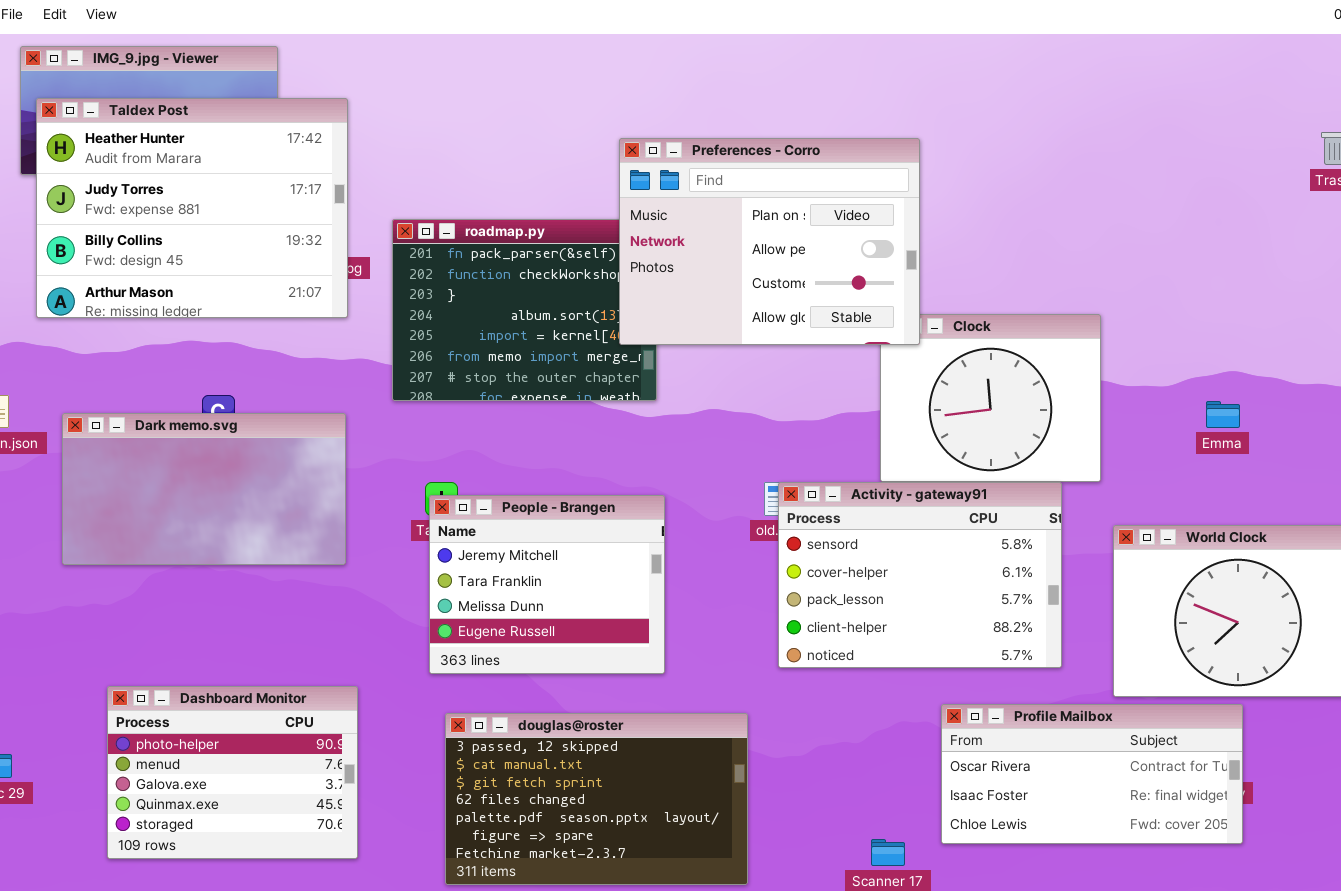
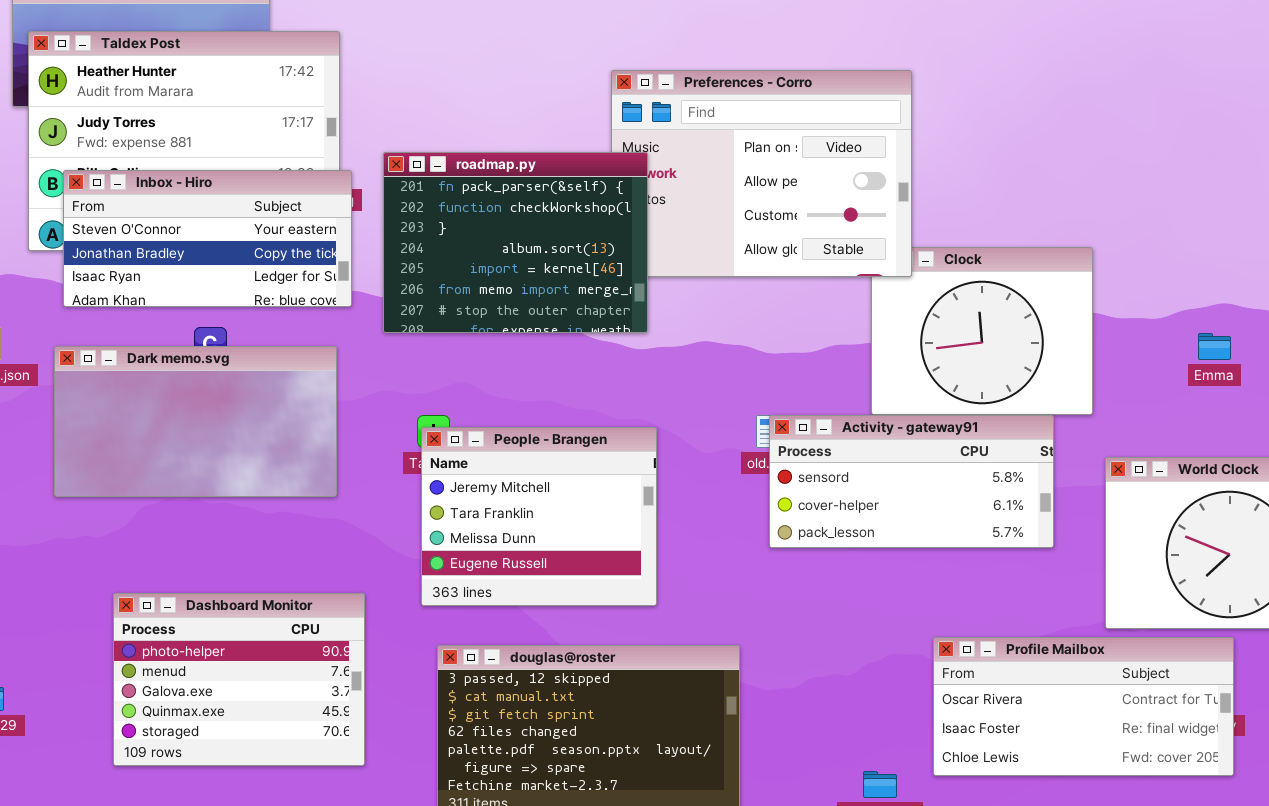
roadmap.py: [392,219,657,401] -> [383,152,648,333], raised
Inbox - Hiro: none -> [63,170,352,307], opened
Activity - gateway91: [778,482,1062,668] -> [769,415,1054,548], resized
Dashboard Monitor: [107,686,358,859] -> [113,593,365,766], moved

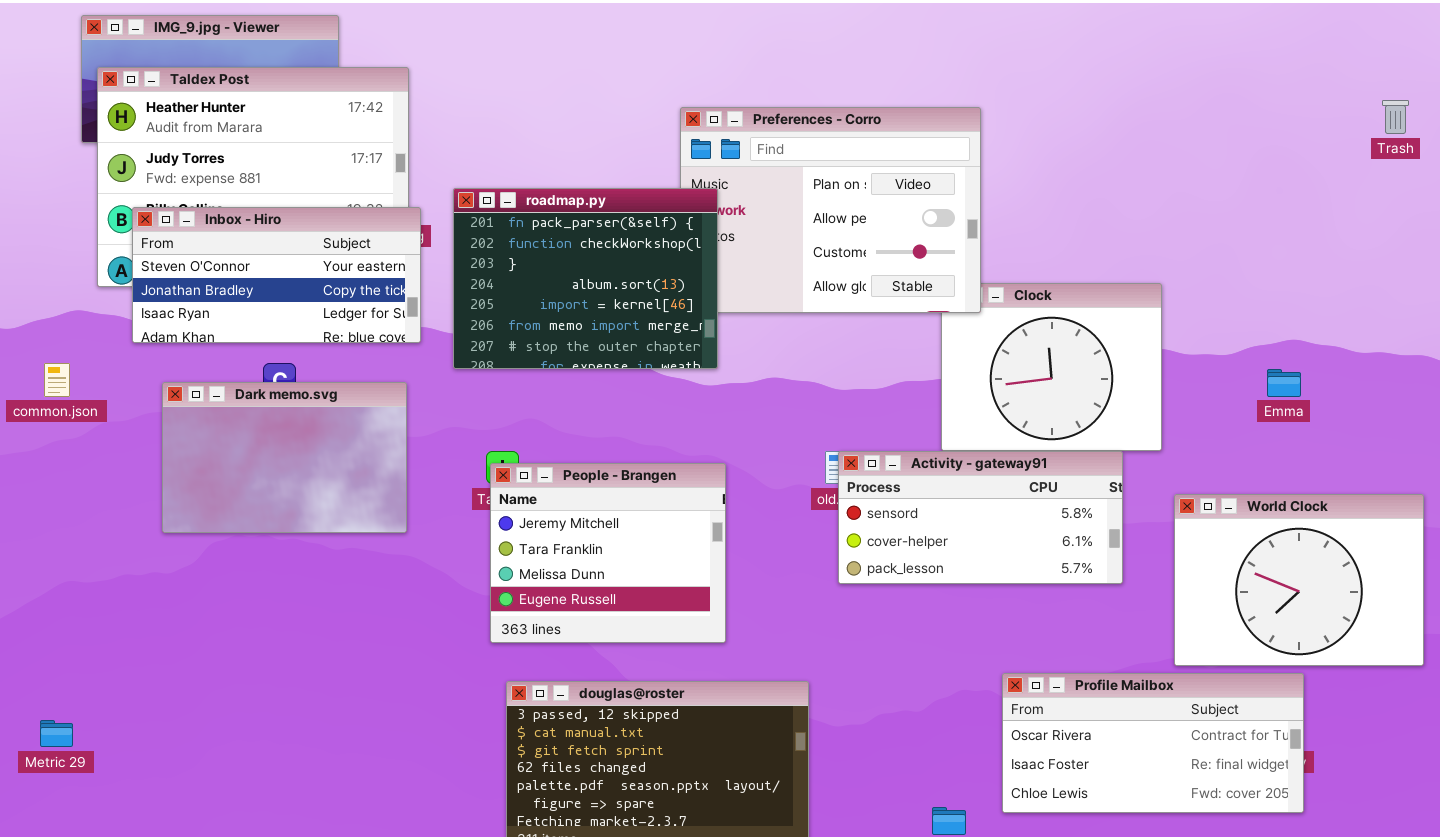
Dark memo.svg: [54,346,337,497] -> [162,382,407,533], resized
Dashboard Monitor: [113,593,365,766] -> none, closed

